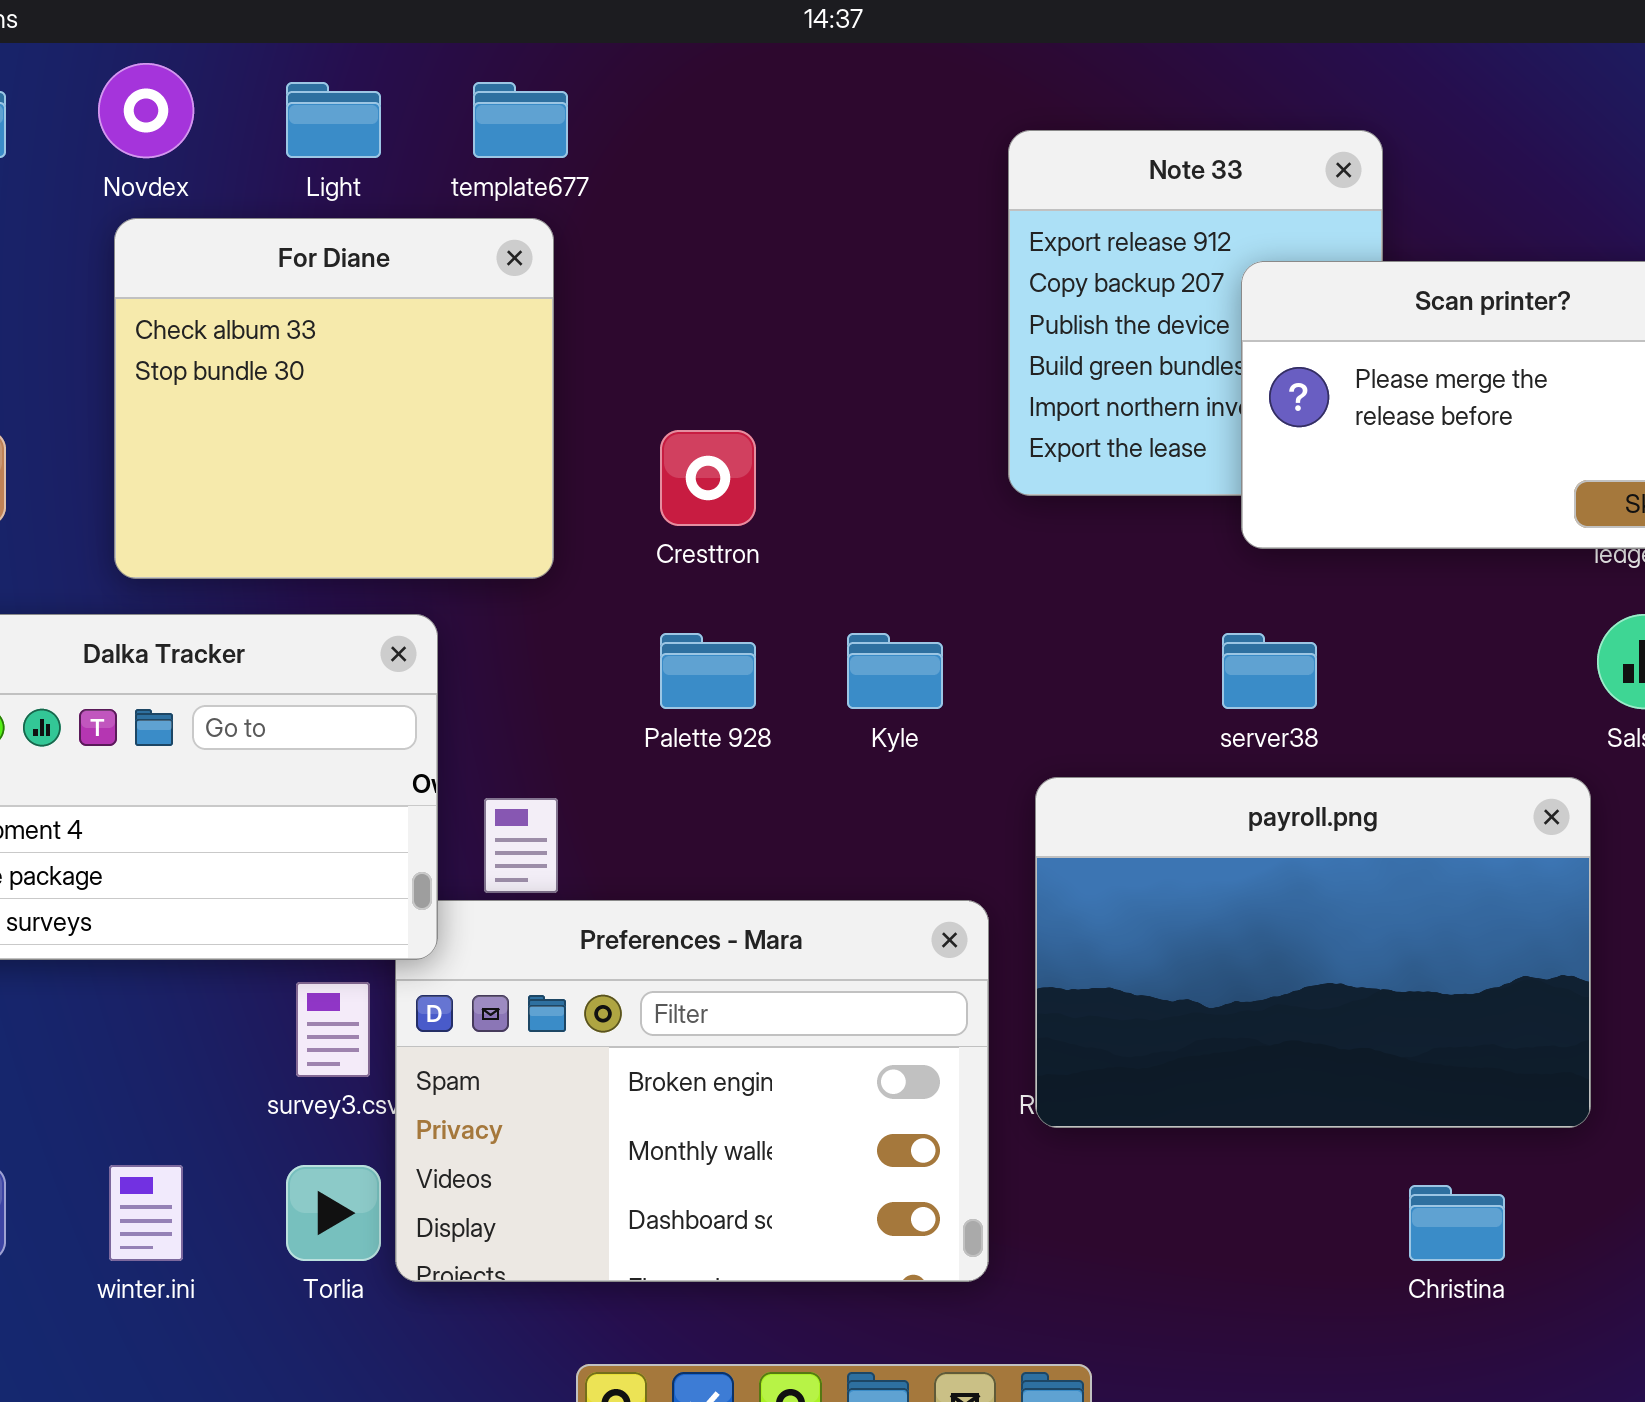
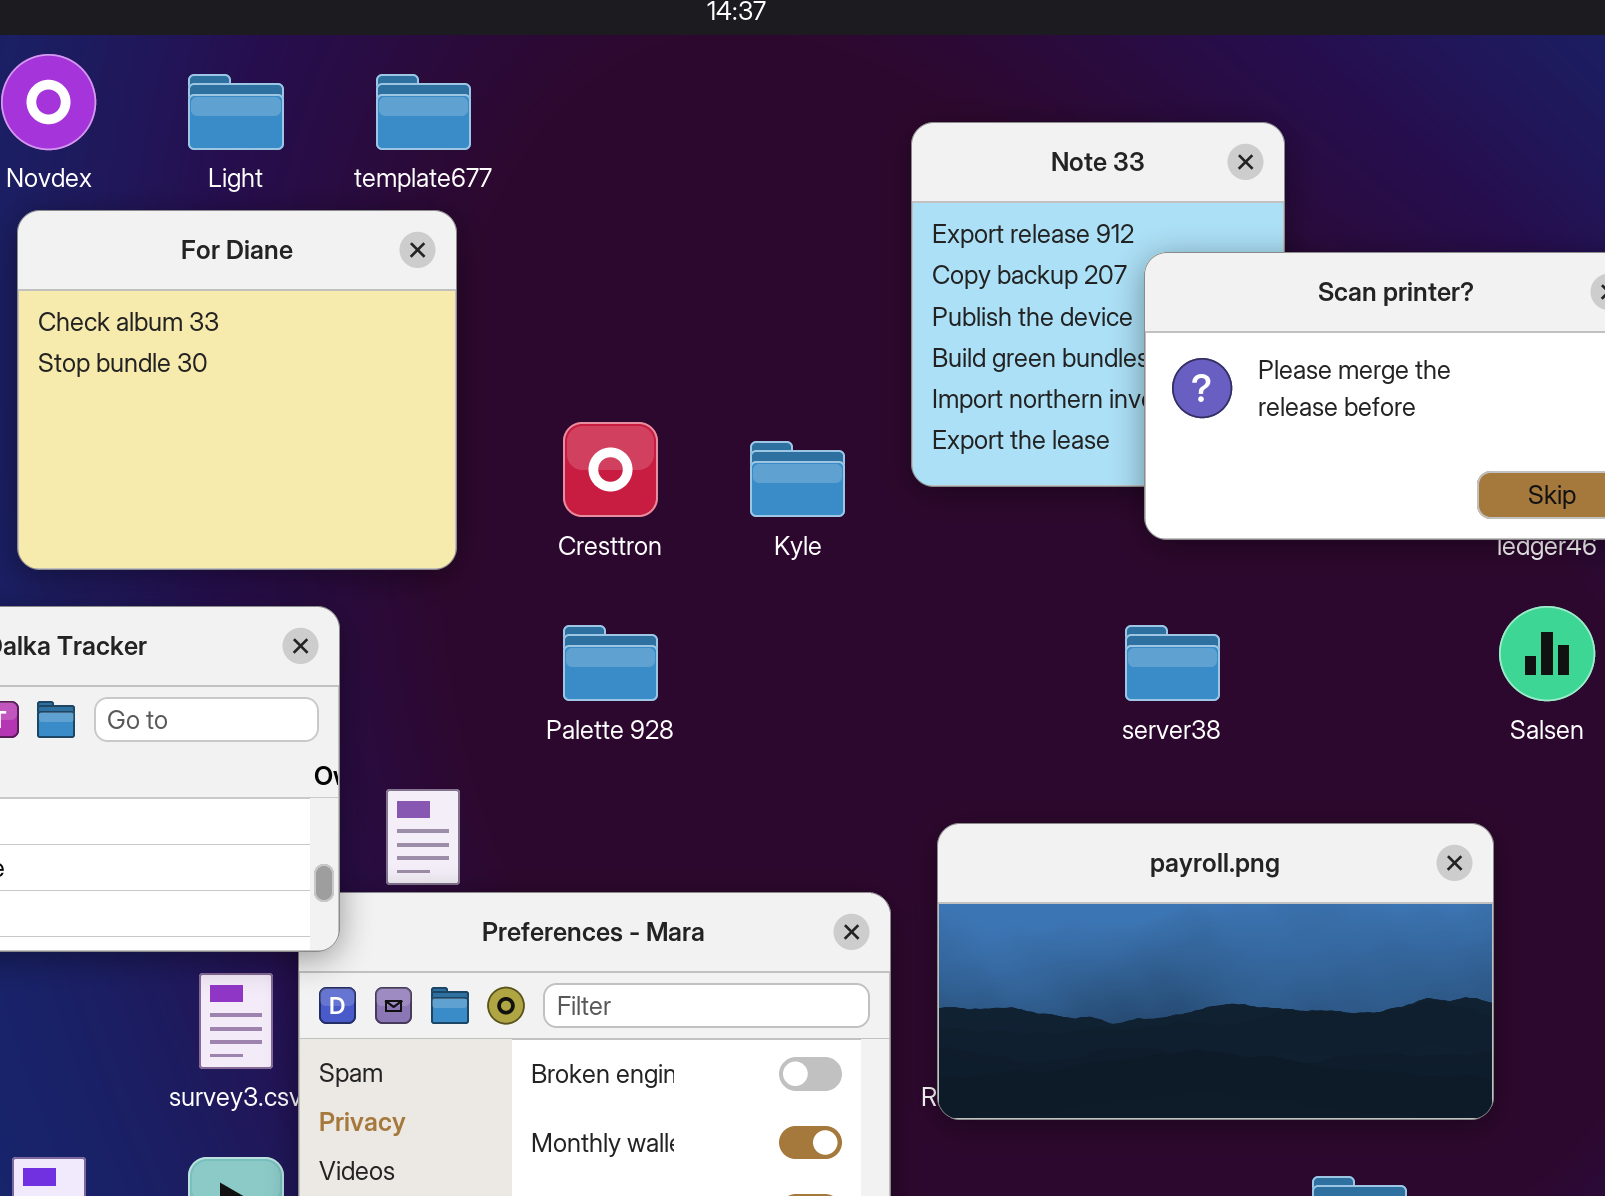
Kyle: [847,633,943,709] -> [750,441,845,517], moved
payroll.png: [1035,777,1591,1128] -> [937,823,1494,1120], resized

